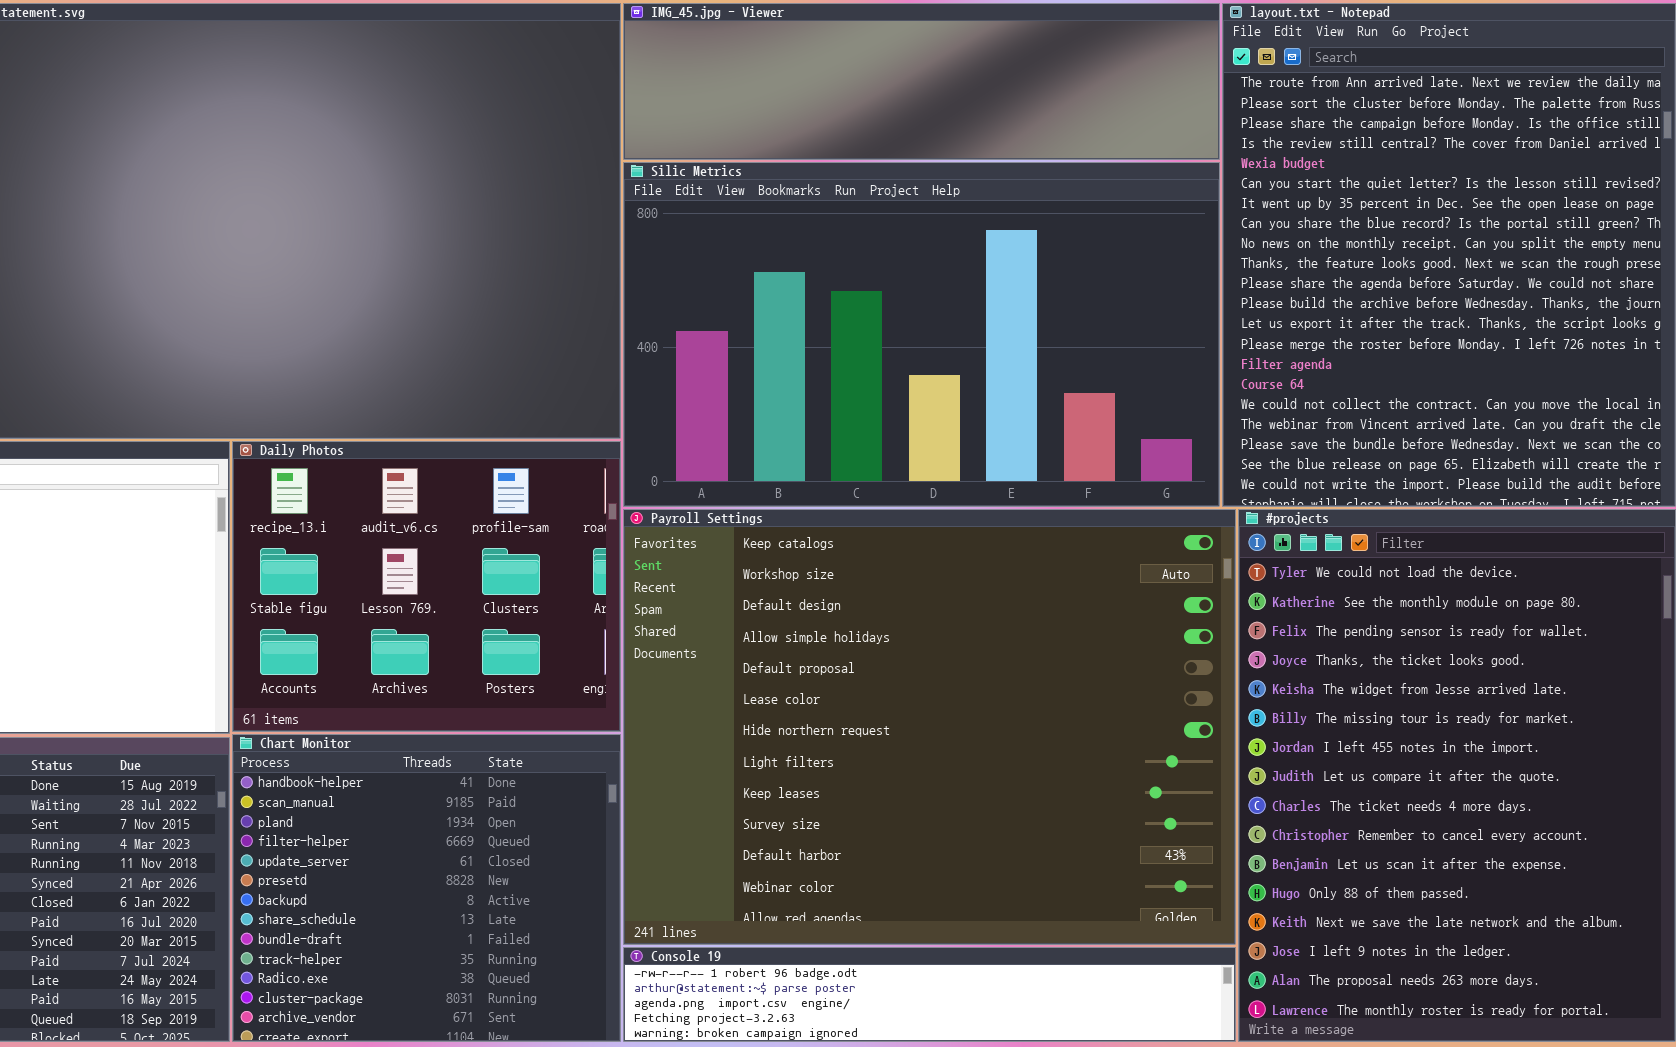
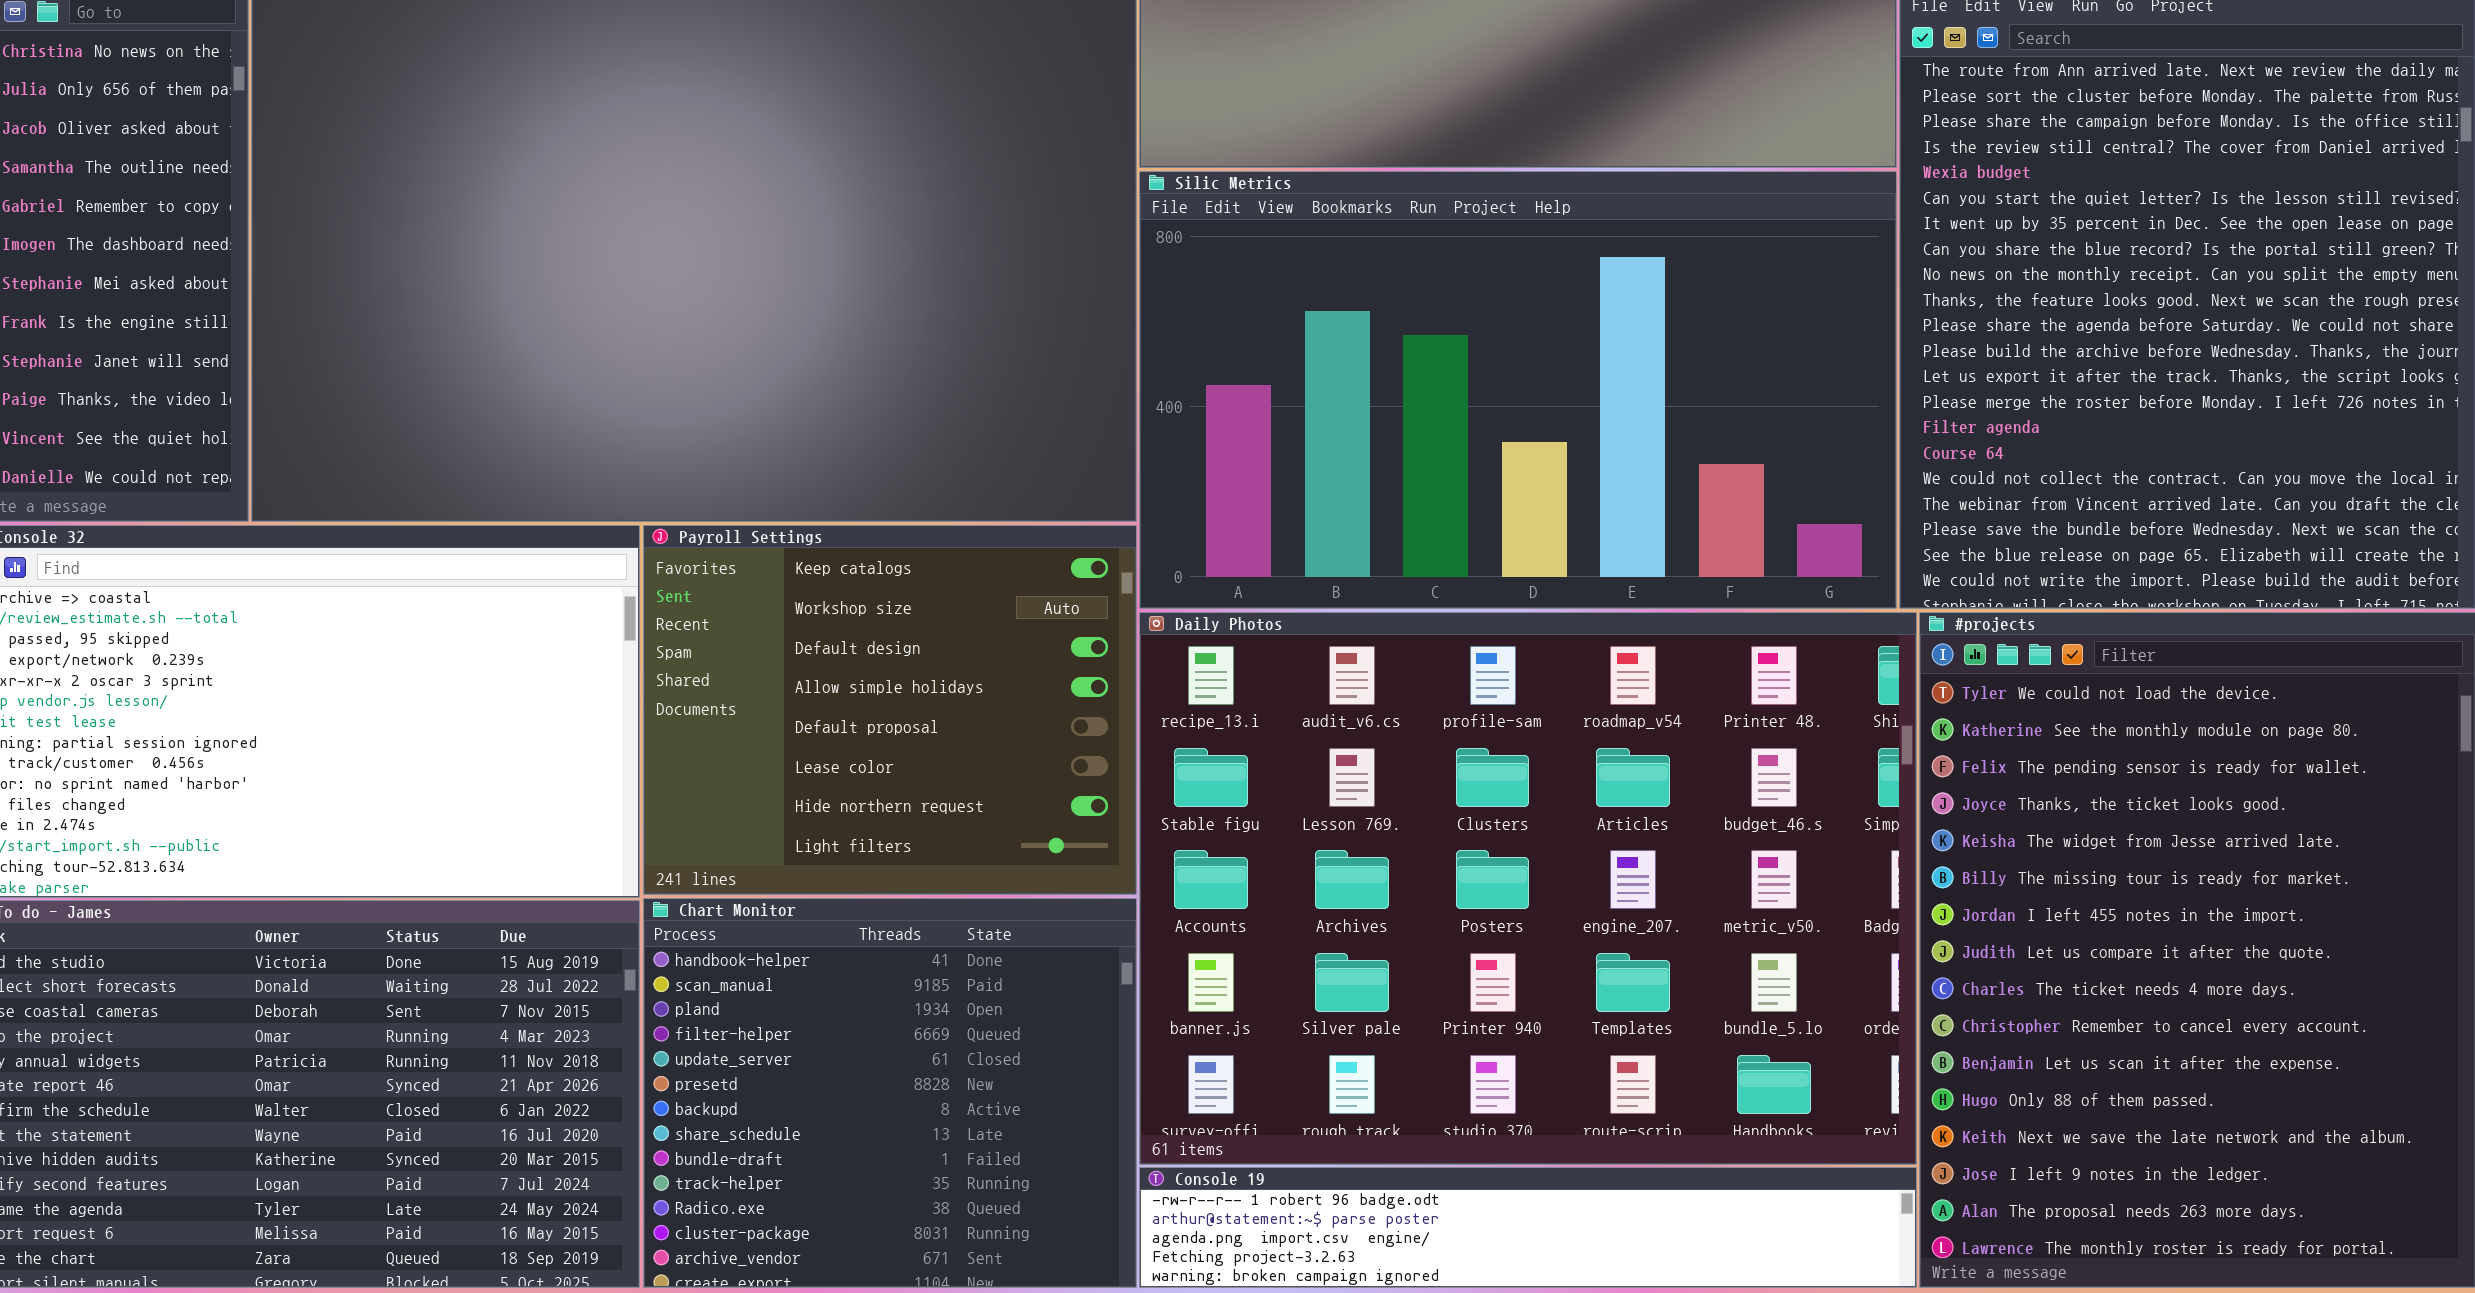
Daily Photos: [232,441,621,732] -> [1139,612,1917,1165], moved, resized
Payroll Settings: [623,509,1236,945] -> [643,525,1137,895], moved, resized

